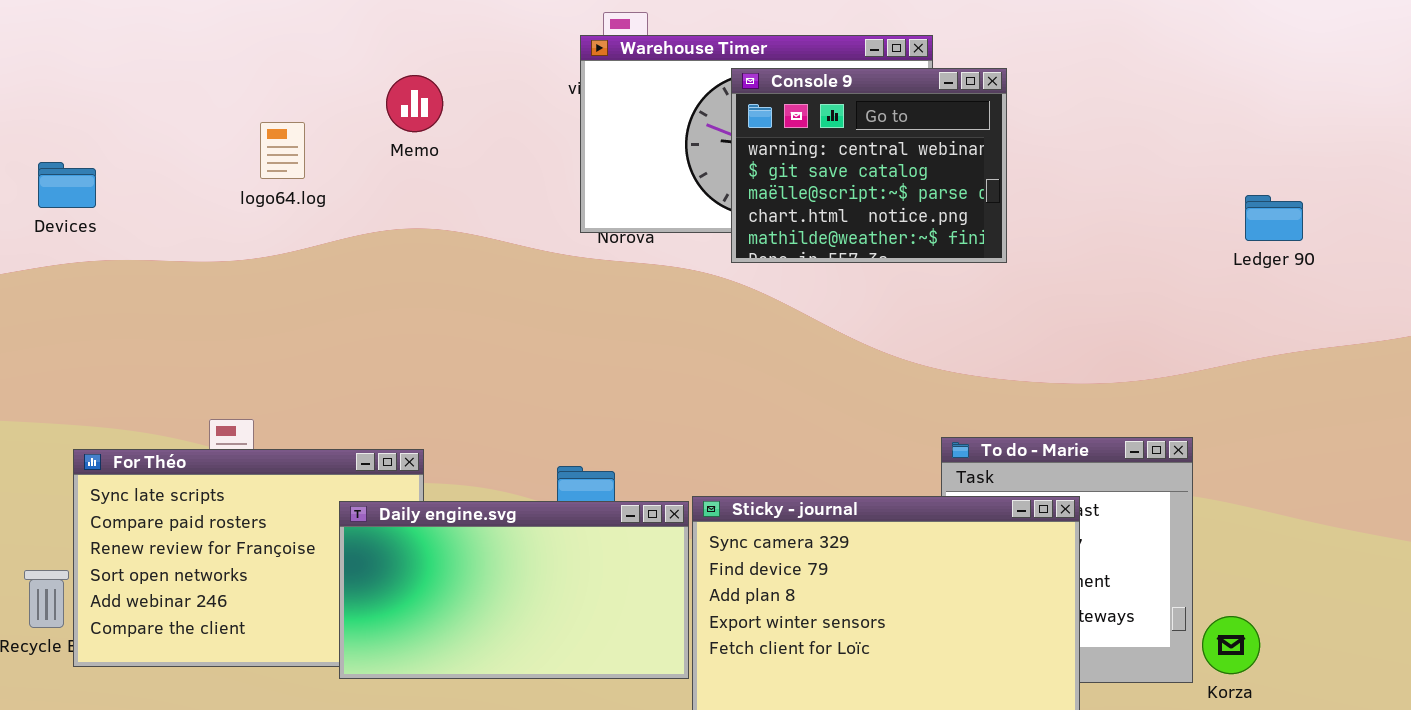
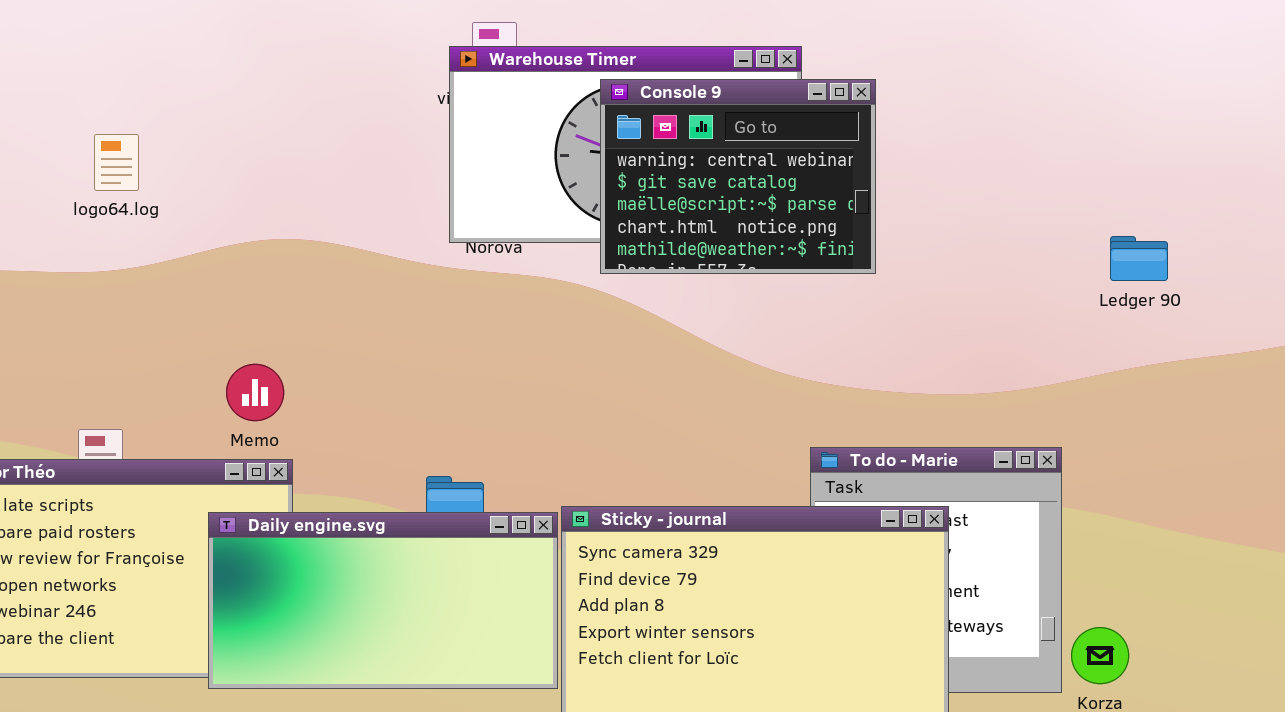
Memo: [386,75,443,132] -> [226,364,284,421], moved
logo64.log: [260,122,305,179] -> [94,134,139,191], moved
Ledger 90: [1245,195,1303,241] -> [1110,236,1168,281], moved

